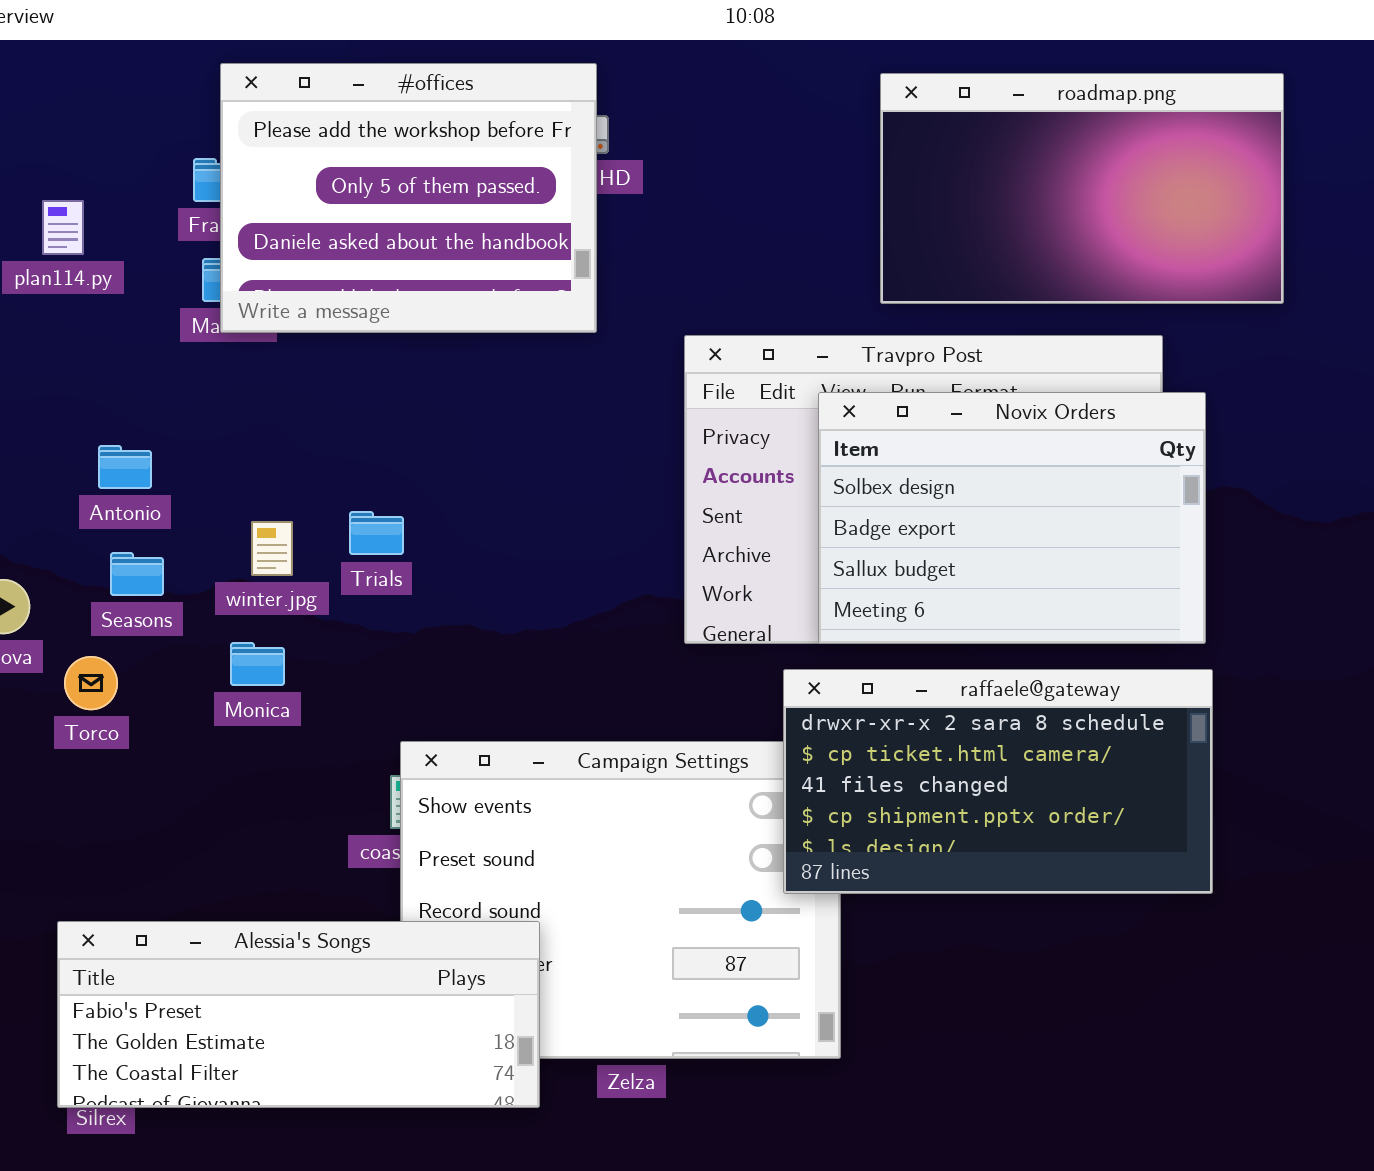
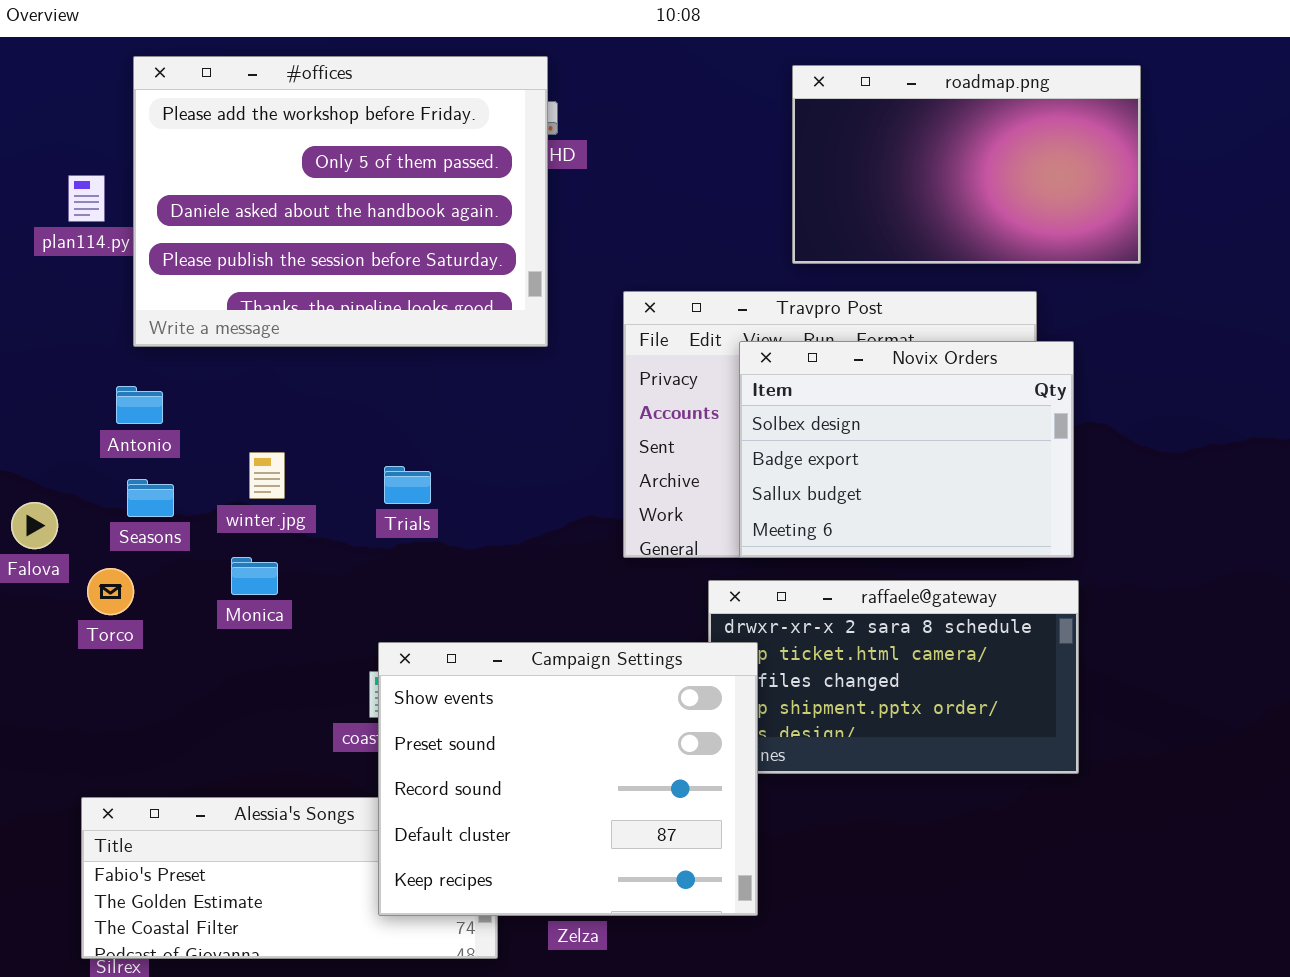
#offices: [220,63,597,333] -> [133,56,548,347], resized
Trials: [349,511,404,555] -> [384,466,431,504], moved
Campaign Settings: [400,741,841,1059] -> [378,642,758,916], raised

